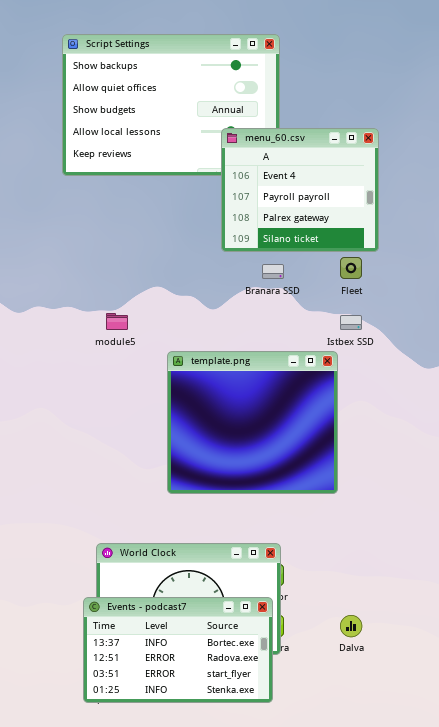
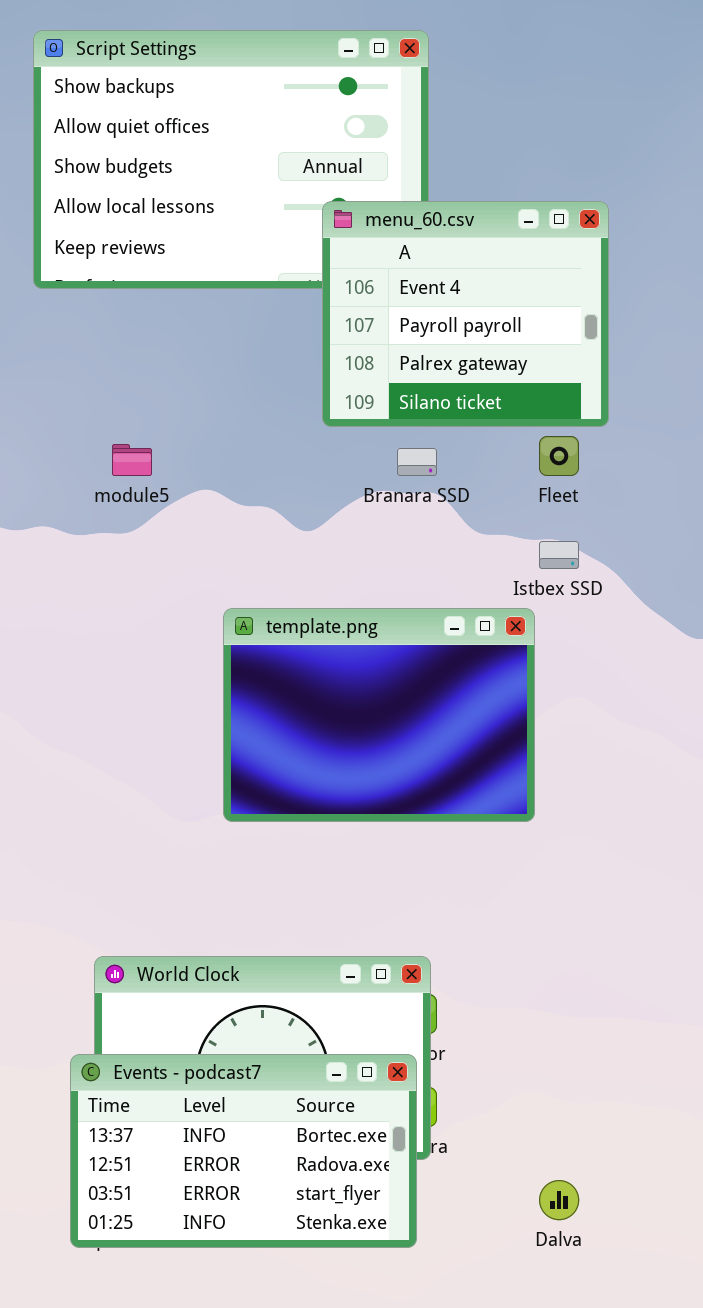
module5: [106,313,128,330] -> [112,444,152,476], moved
template.png: [167,351,338,494] -> [223,608,535,822], resized
Dalva: [340,615,362,637] -> [539,1180,579,1220], moved

